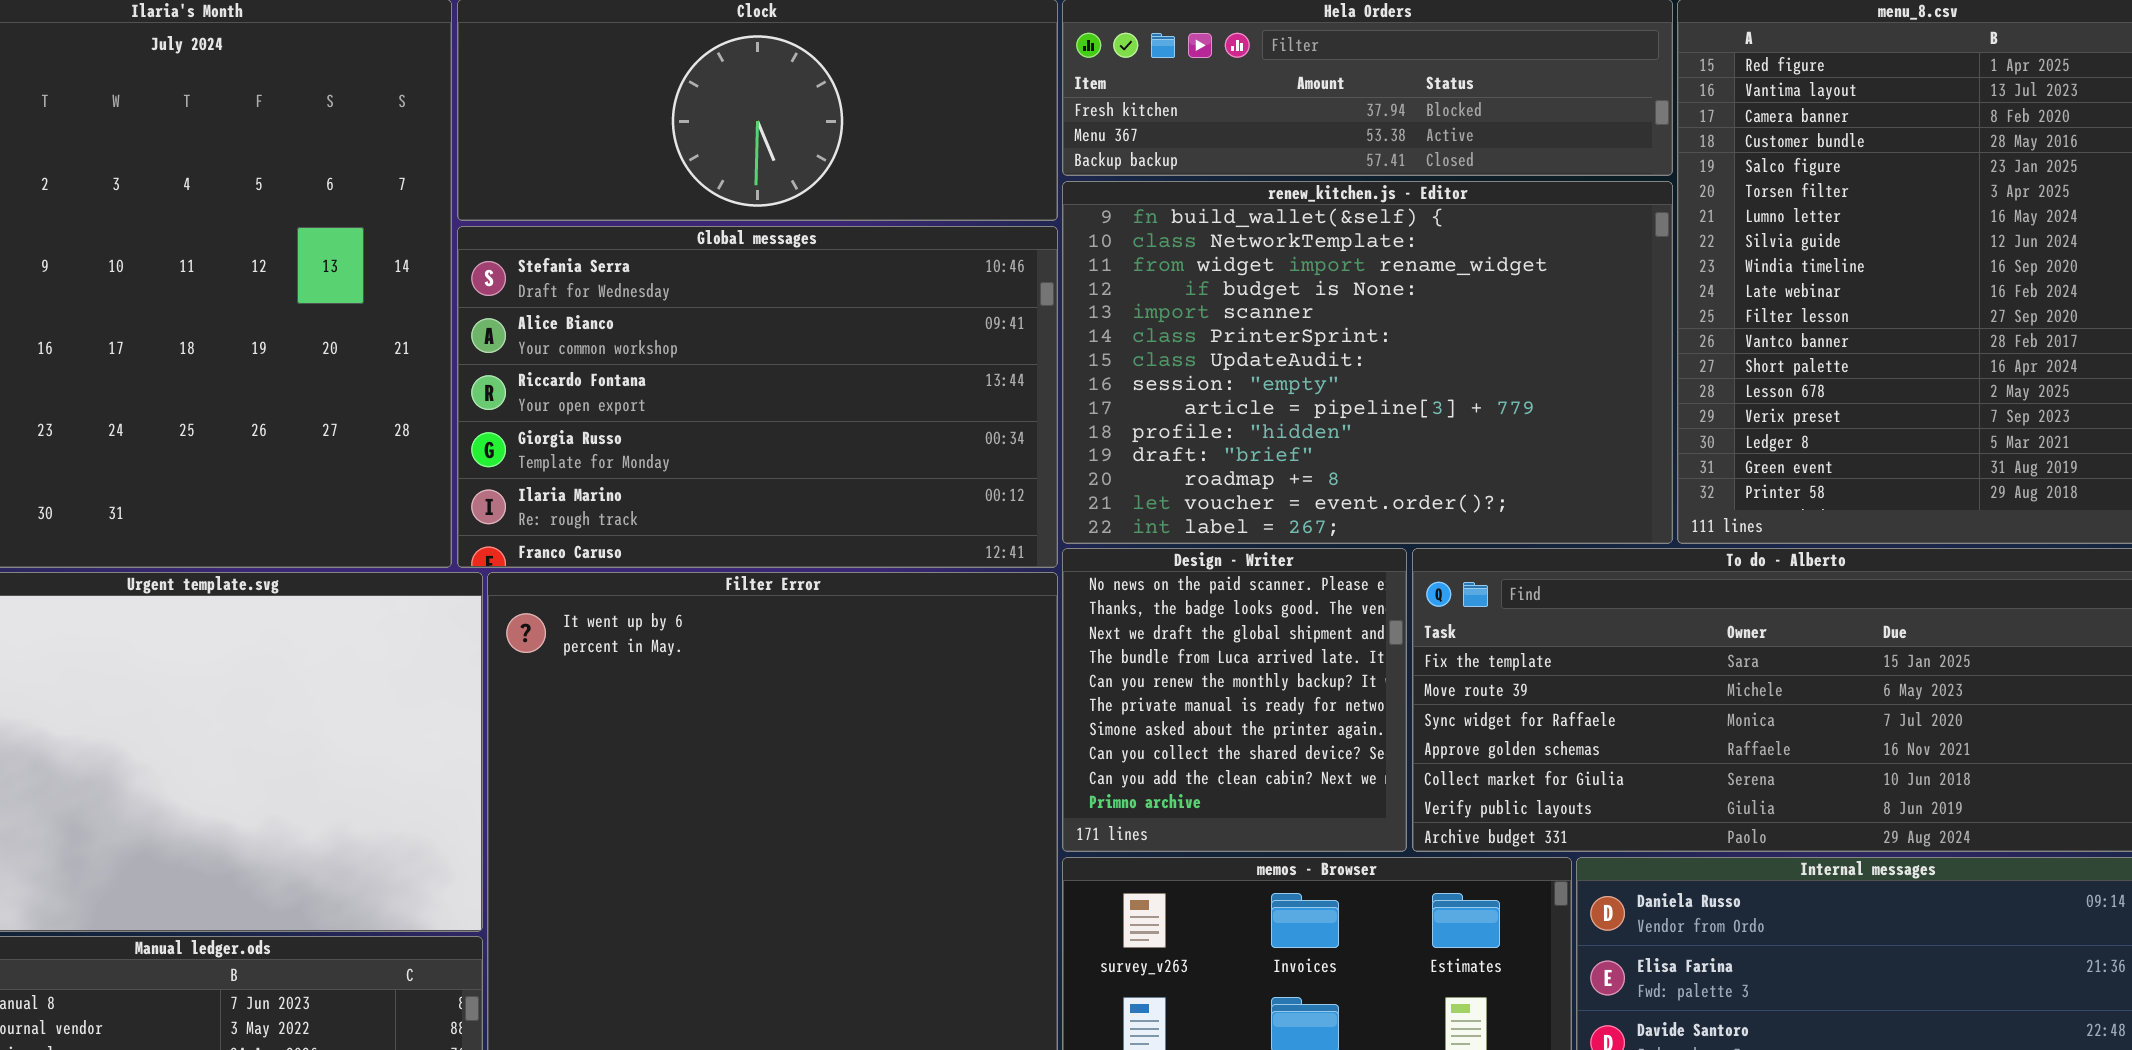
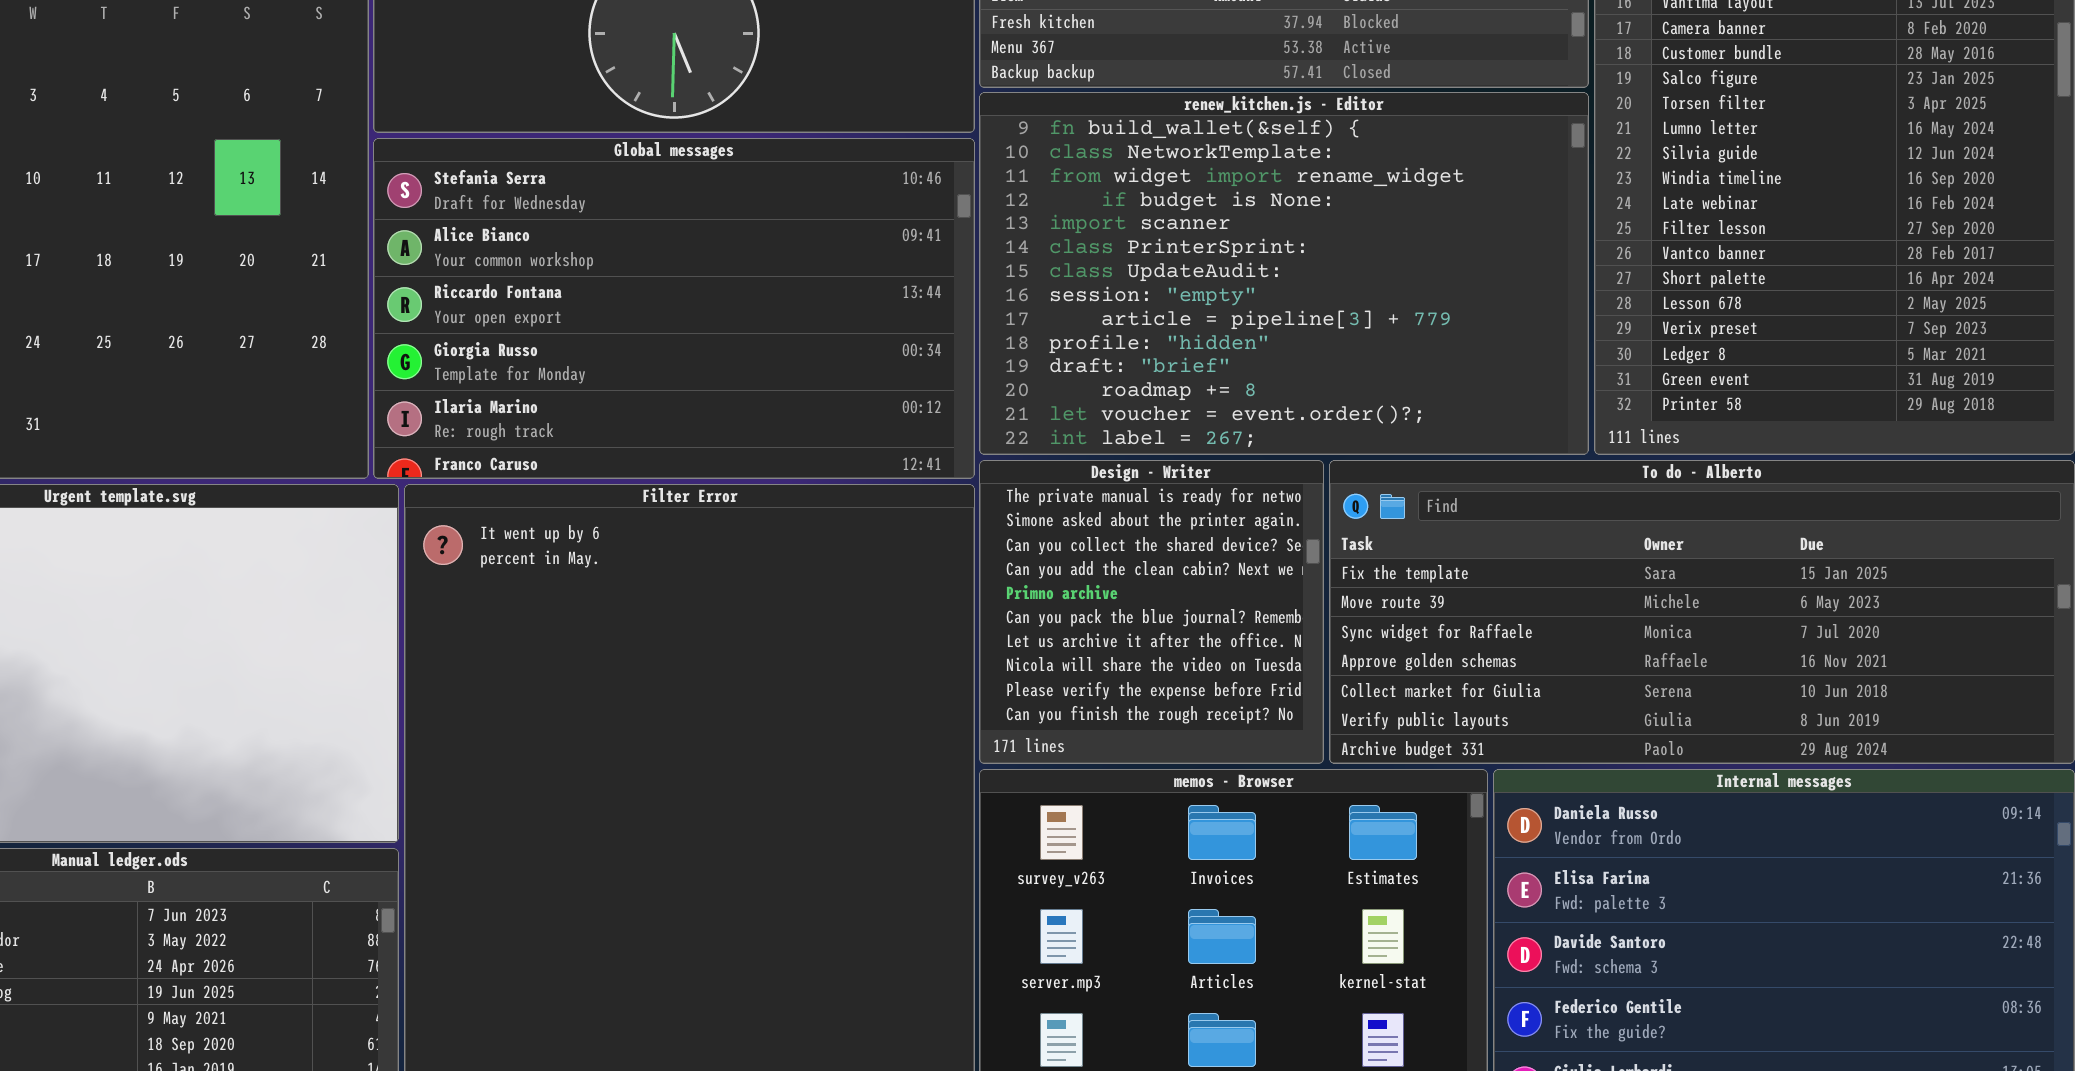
Design - Writer: [1062,548,1407,852] -> [979,460,1324,764], scrolled down 5 rows

